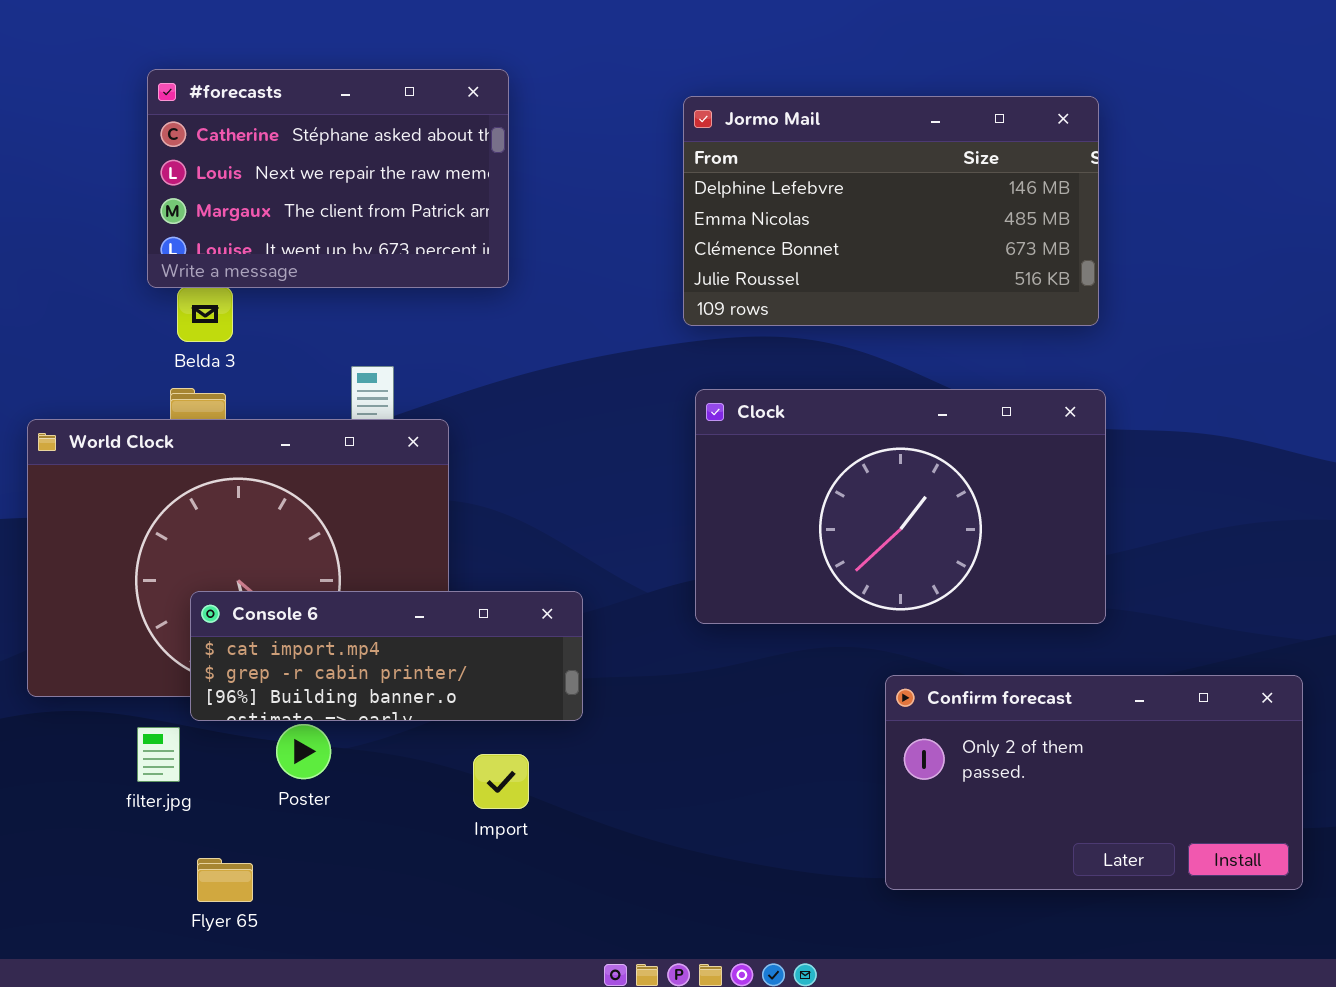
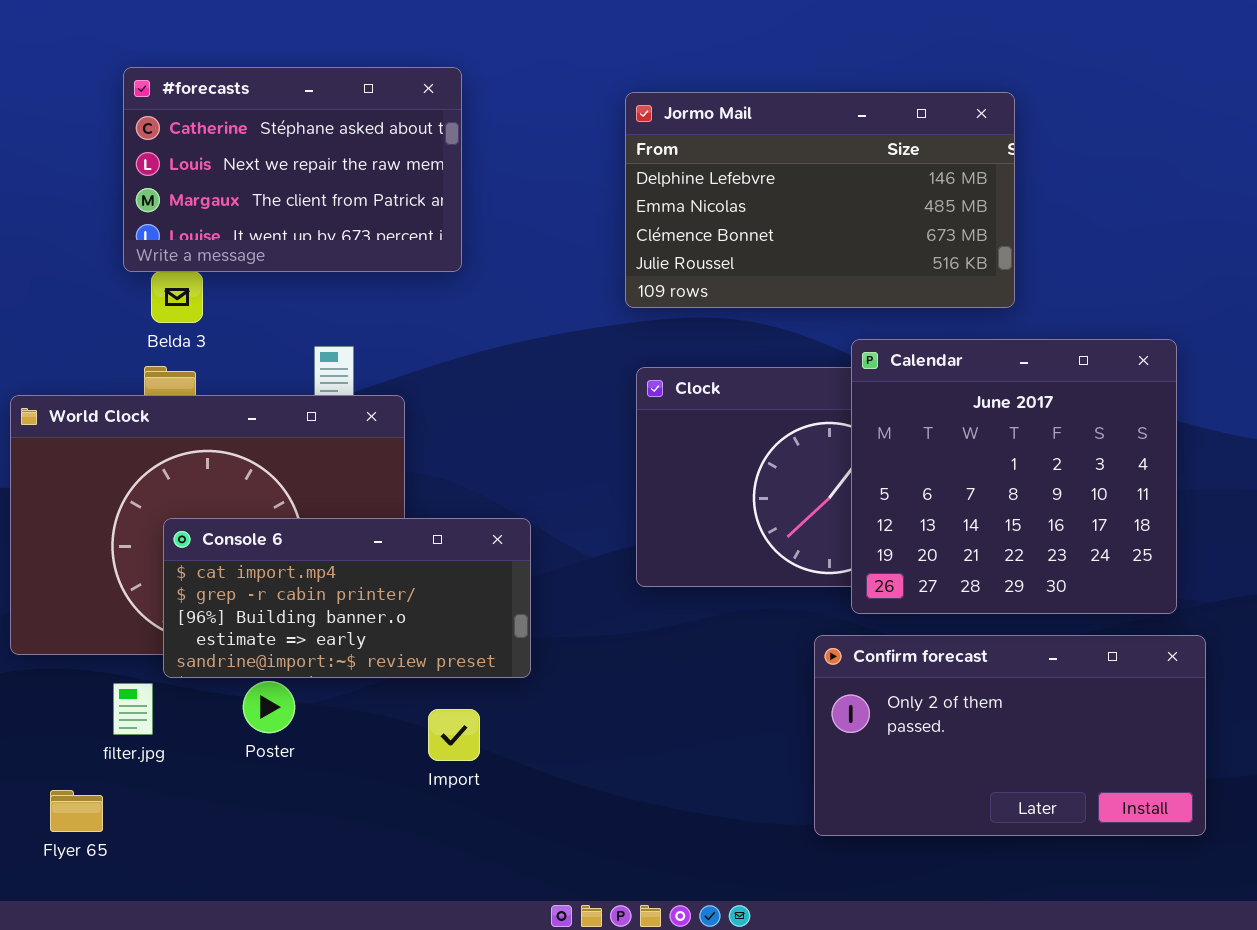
Calendar: none -> [851,339,1177,614], opened
Console 6: [190,591,583,721] -> [163,518,531,678], resized
Flyer 65: [197,858,253,902] -> [50,790,103,832], moved

